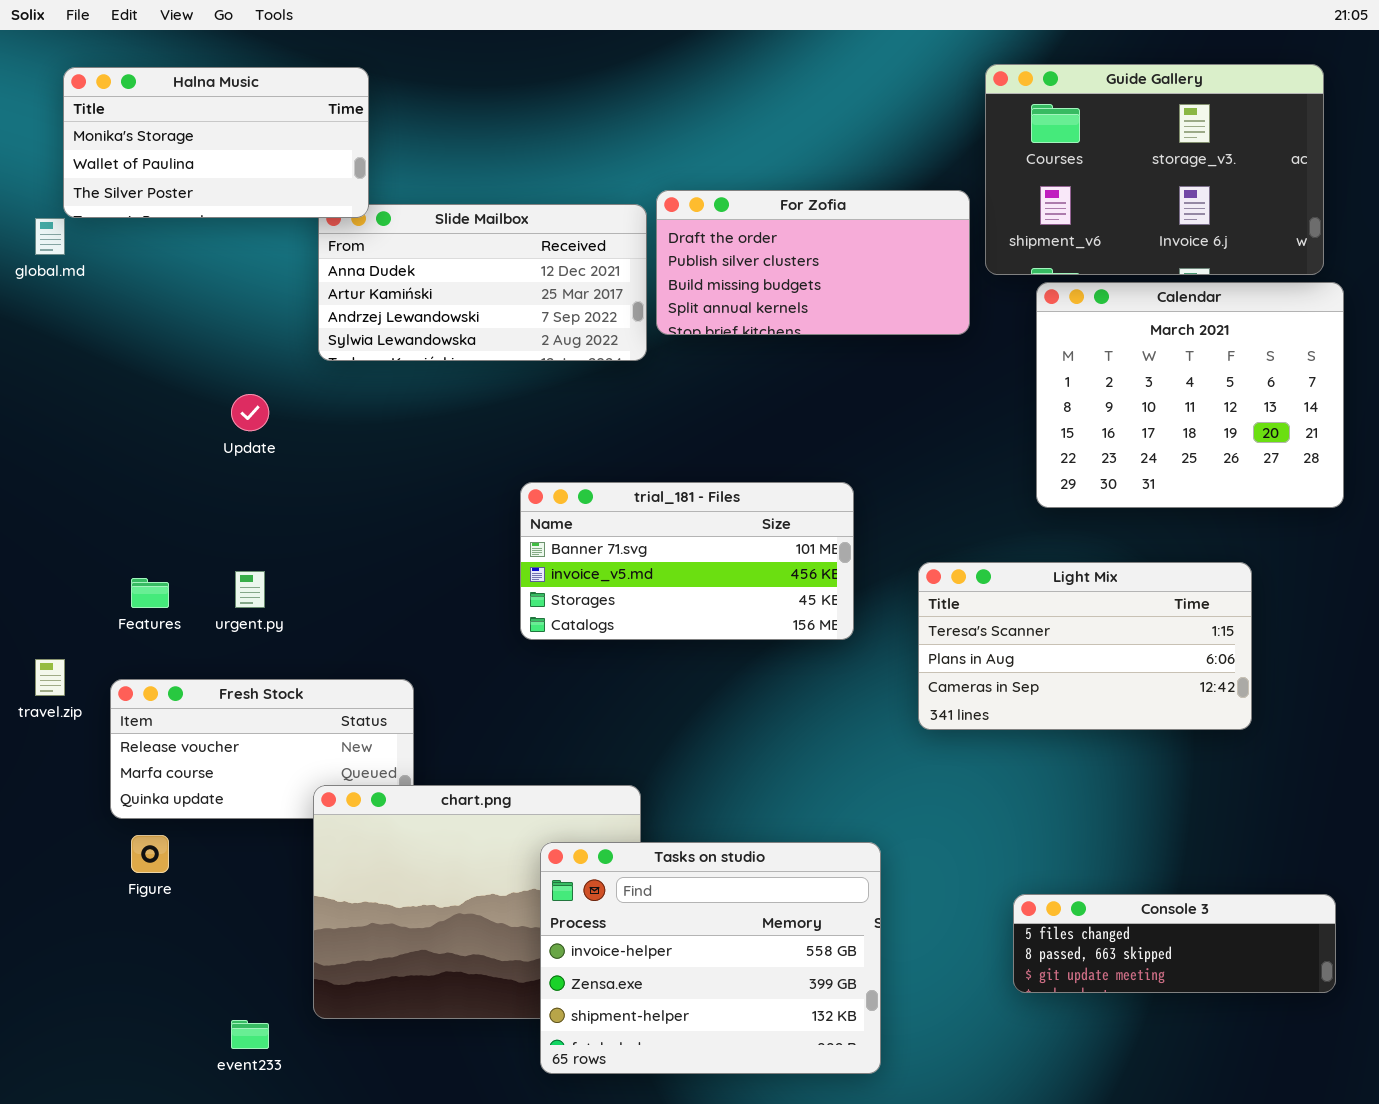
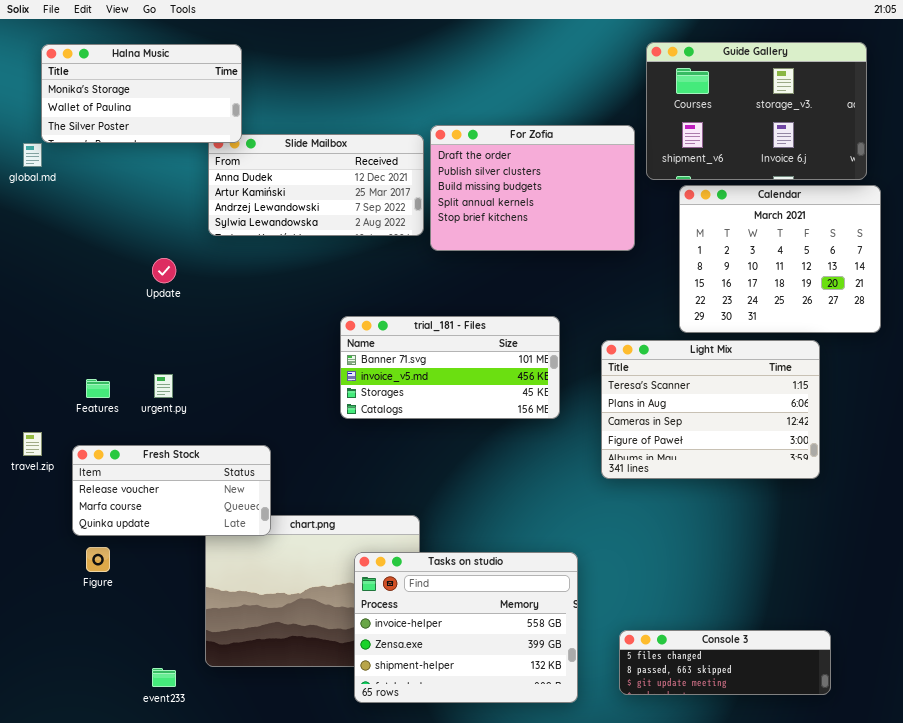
For Zofia: [656,190,970,335] -> [430,125,635,251], resized
Light Mix: [918,562,1252,730] -> [601,340,820,479], resized
Fresh Stock: [110,679,414,819] -> [72,445,271,536], raised
Console 3: [1013,894,1336,993] -> [619,630,831,695], moved

